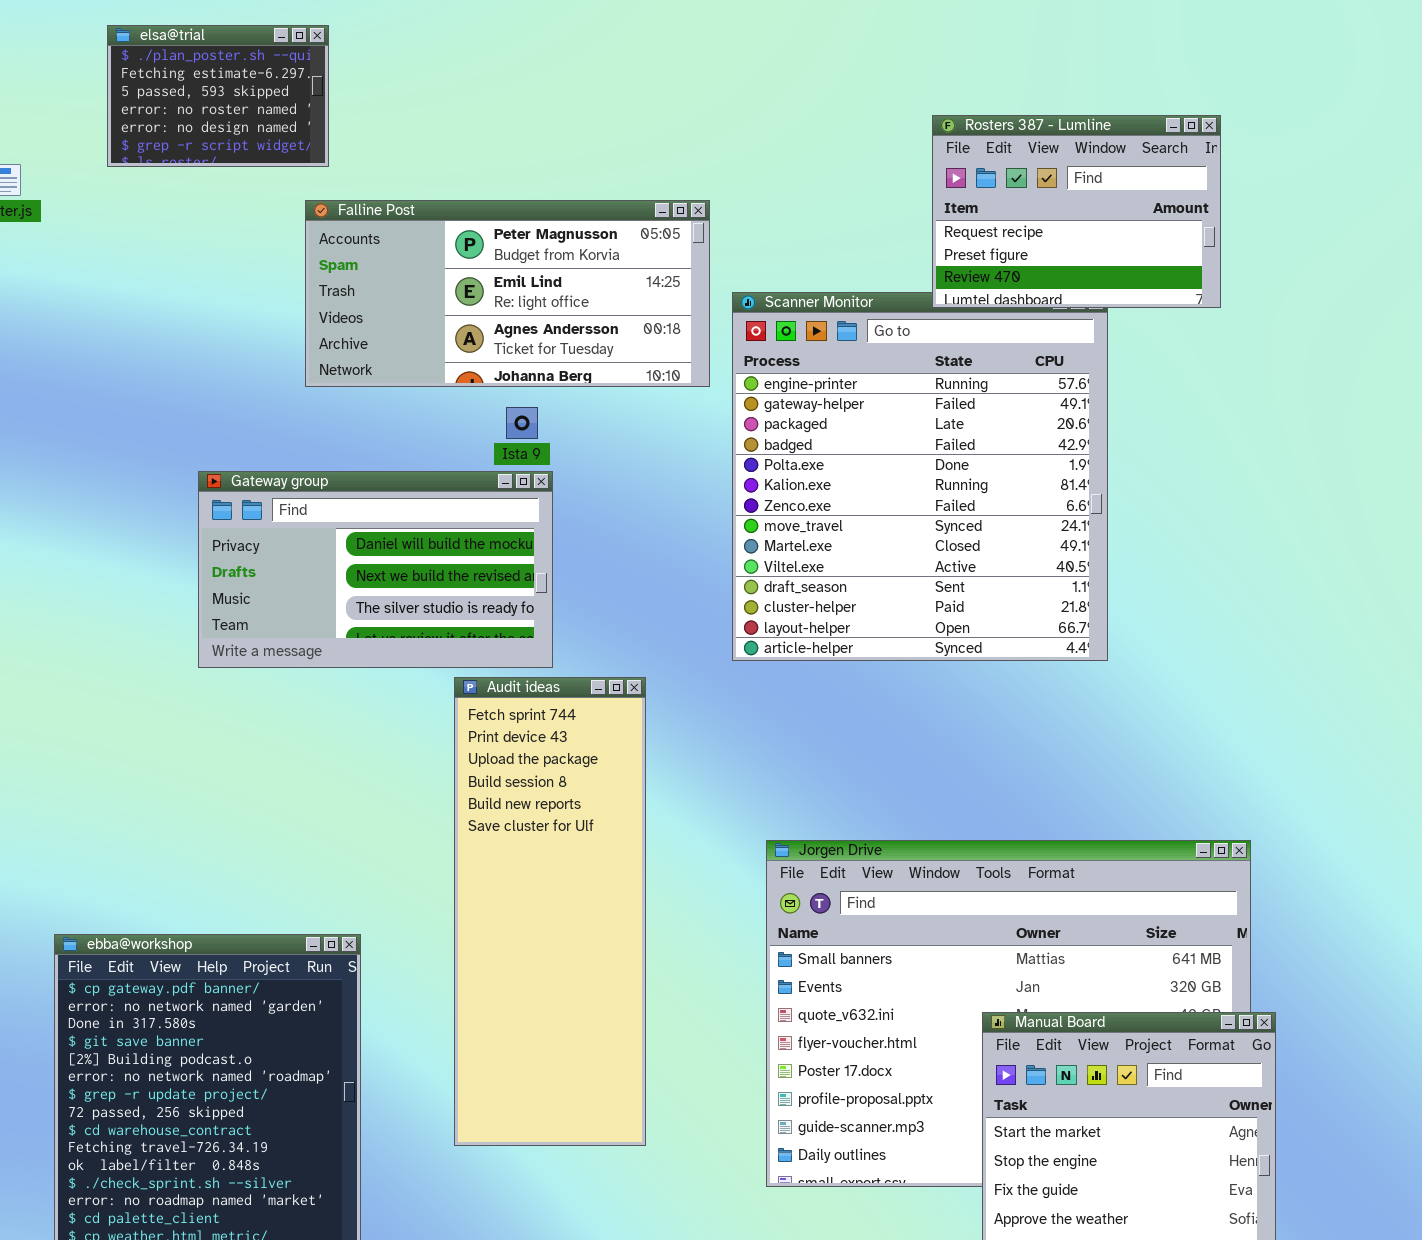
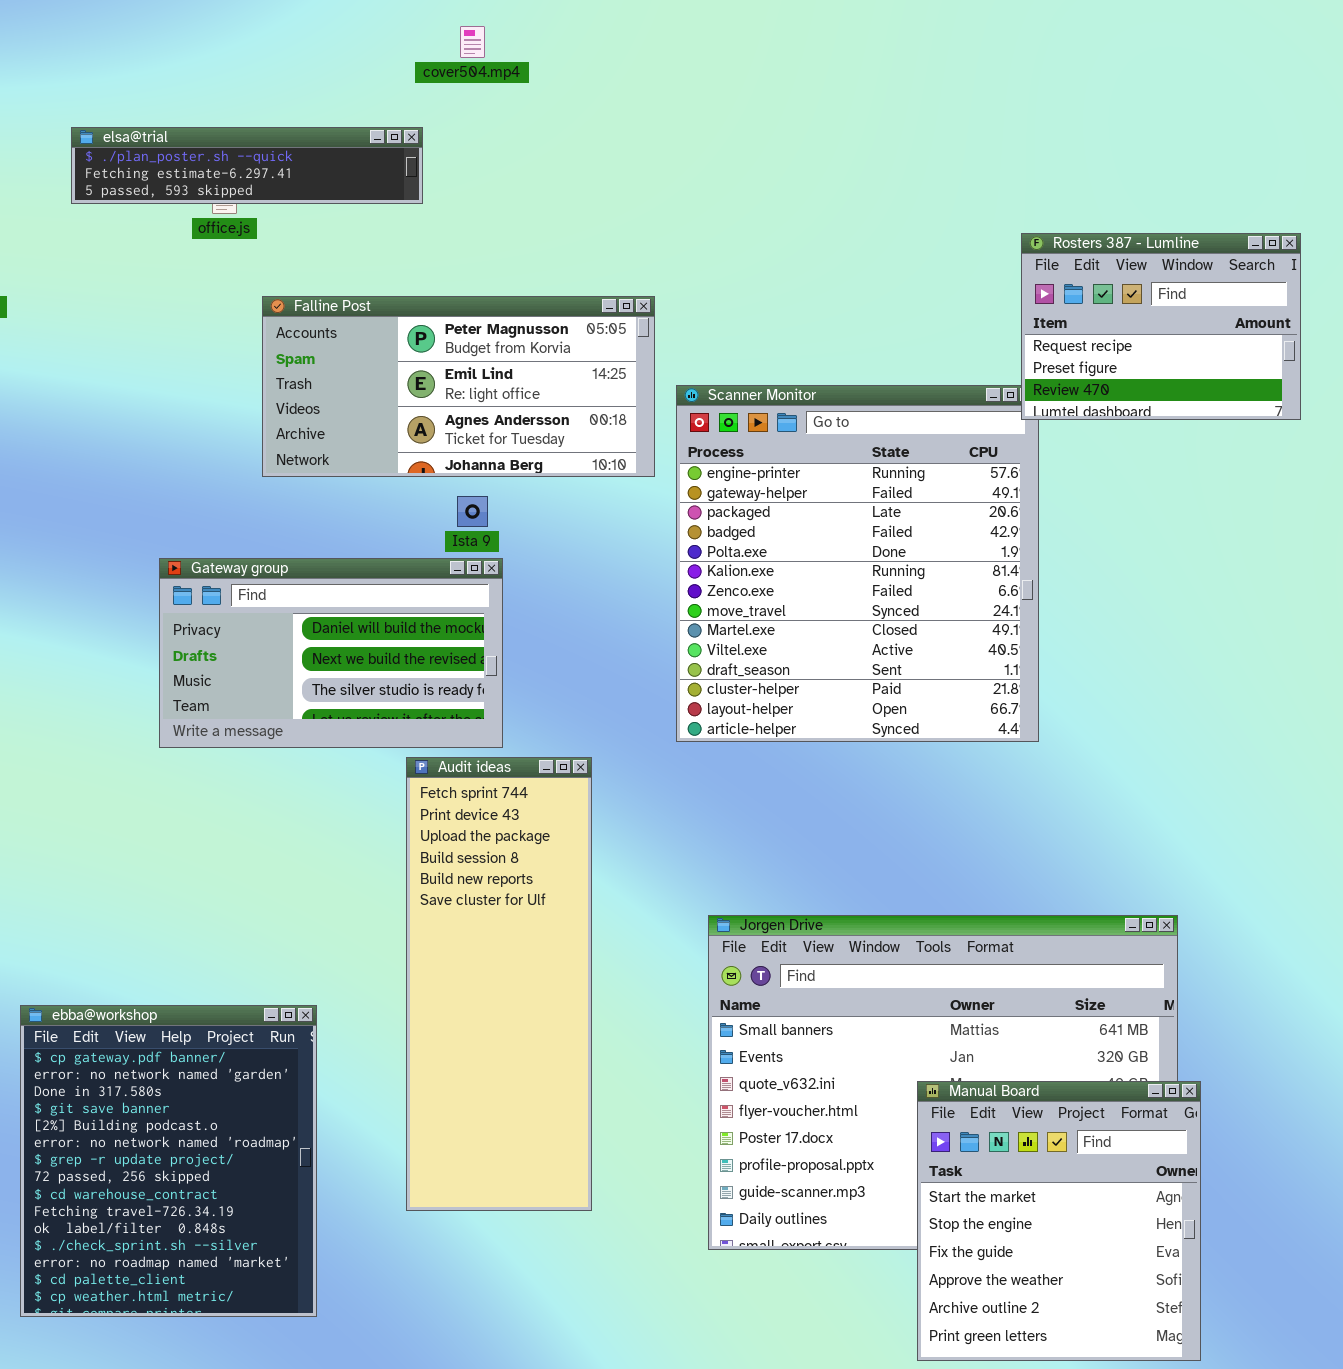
elsa@trial: [107,25,329,167] -> [71,127,423,204], resized
Rosters 387 - Lumline: [932,115,1221,308] -> [1021,233,1301,420], moved

